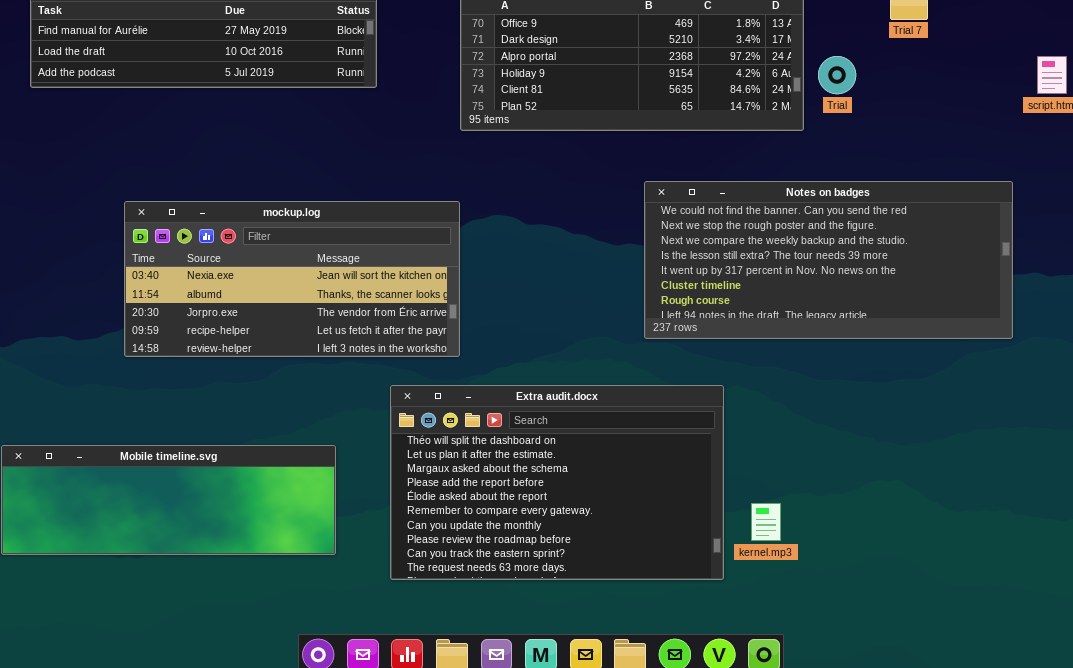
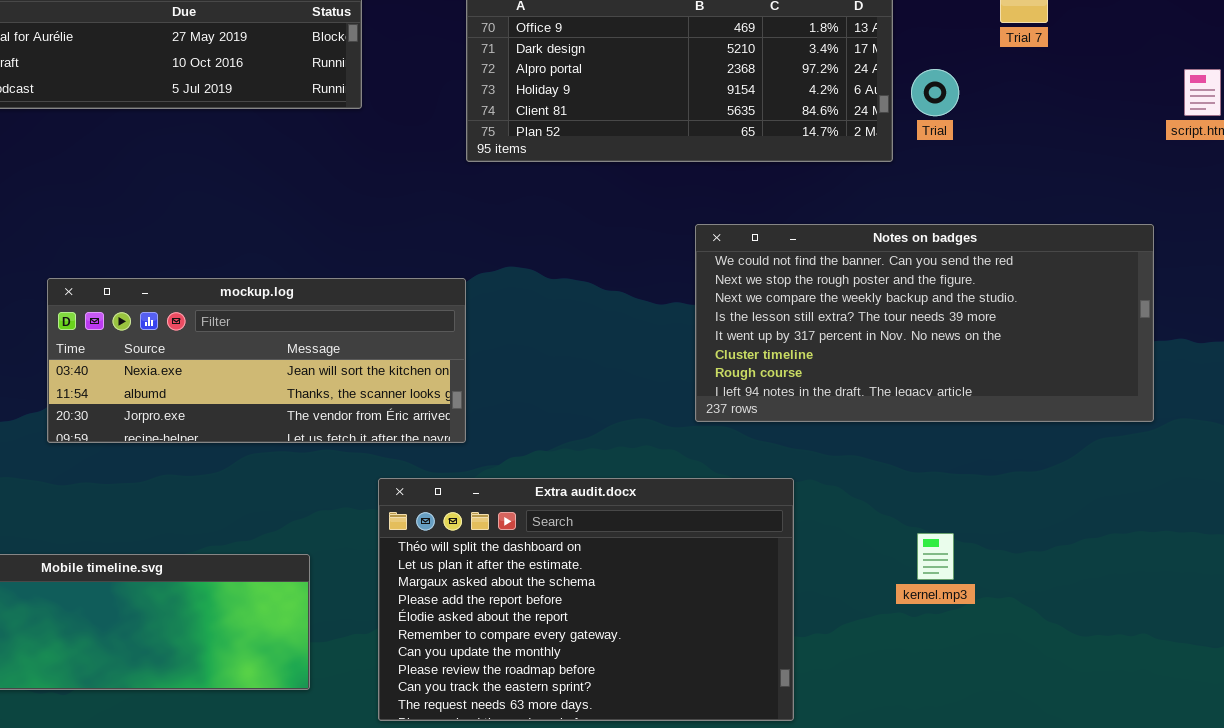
mockup.log: [124,201,460,357] -> [47,278,466,443], resized
kernel.mp3: [751,503,781,541] -> [917,533,954,580], moved

